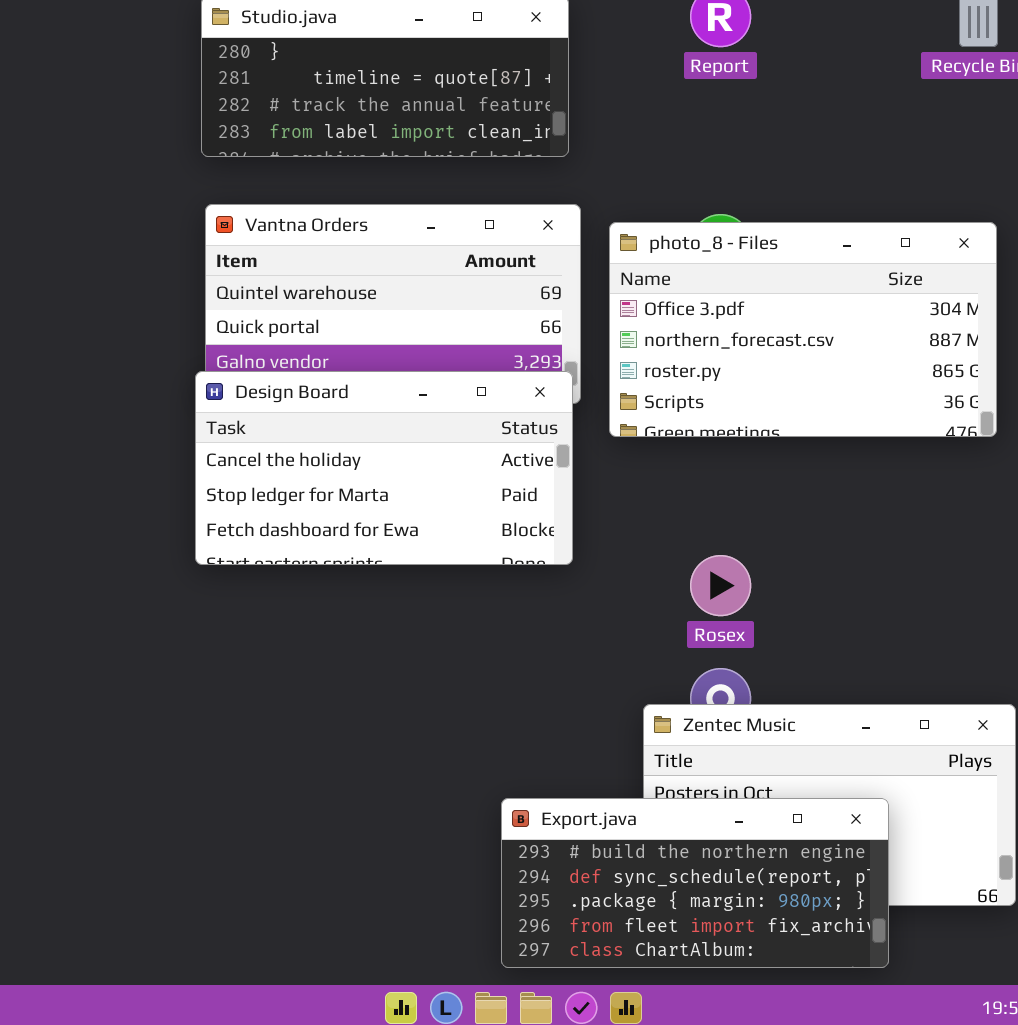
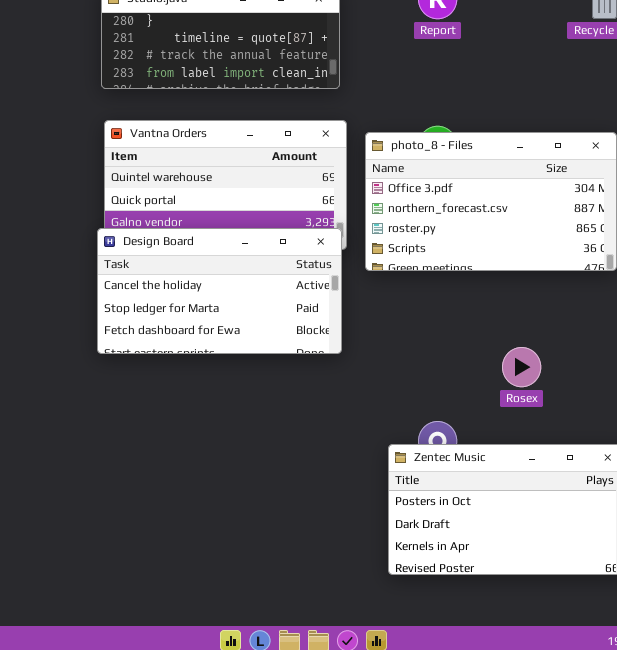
Rosex: [690,555,751,616] -> [502,347,541,387], moved
Export.java: [501,798,889,968] -> none, closed

